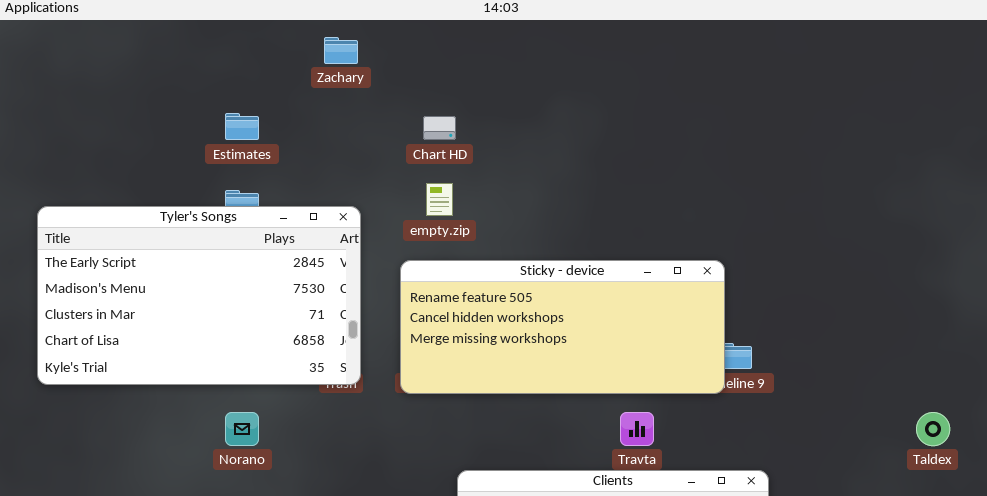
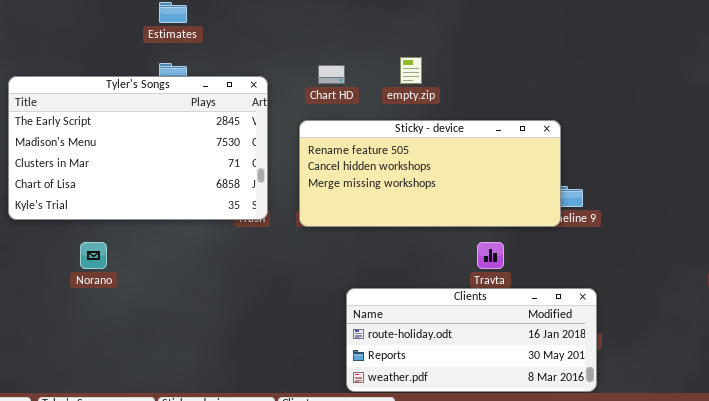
Chart HD: [423,116,456,140] -> [318,65,345,84], moved
empty.zip: [426,183,453,216] -> [400,57,422,84], moved
Norano: [225,412,259,446] -> [80,242,107,269], moved

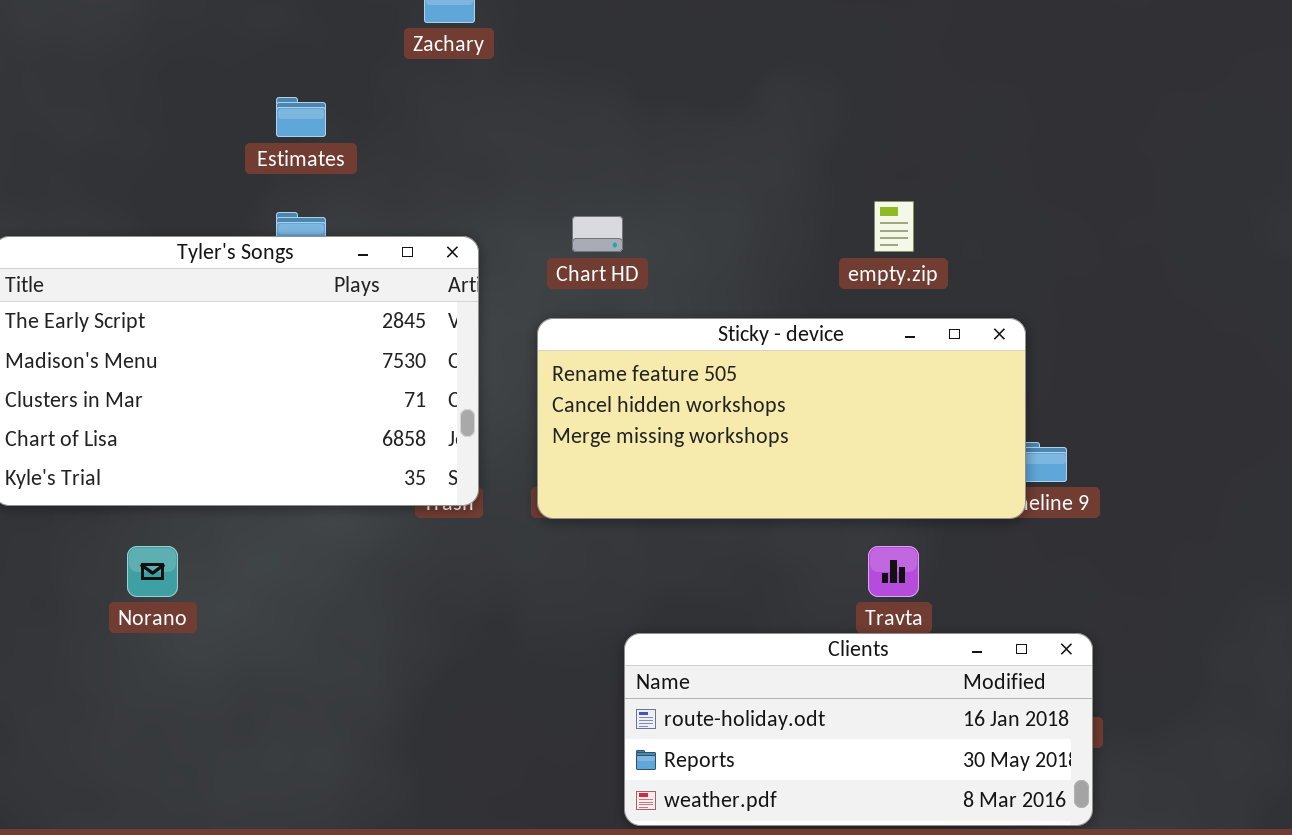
empty.zip: [400,57,422,84] -> [874,201,914,252], moved

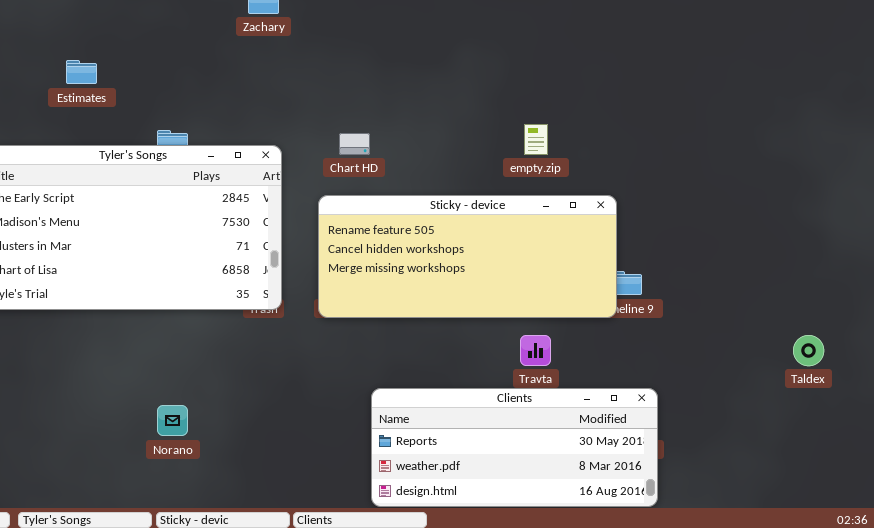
Estimates: [276,97,326,137] -> [66,60,97,84], moved
Norano: [127,546,178,597] -> [157,405,188,436], moved
Clients: [624,633,1093,826] -> [371,388,658,507], scrolled down 1 row

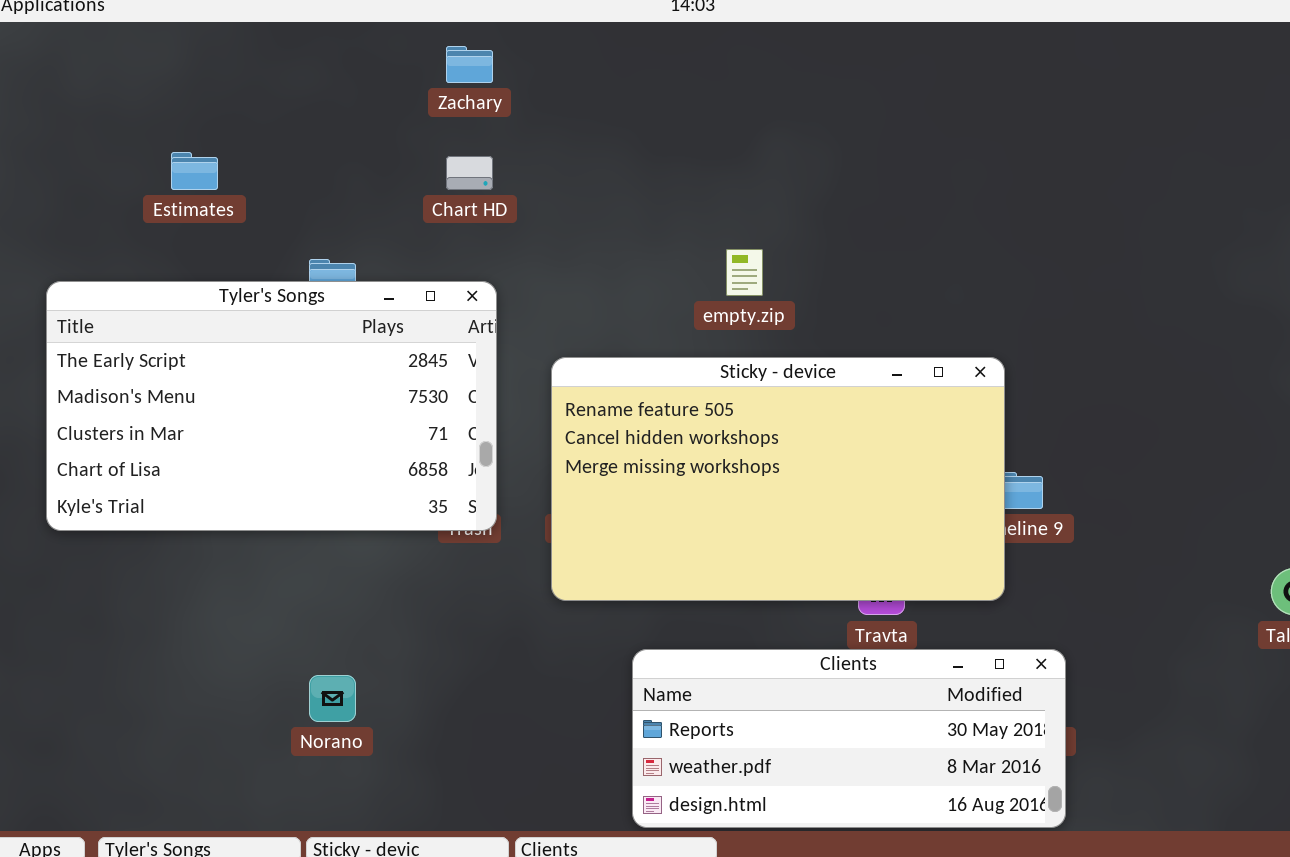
empty.zip: [524,124,548,155] -> [726,249,763,296], moved
Chart HD: [339,133,370,155] -> [446,156,493,190], moved
Sticky - device: [318,195,617,318] -> [551,357,1005,601], resized

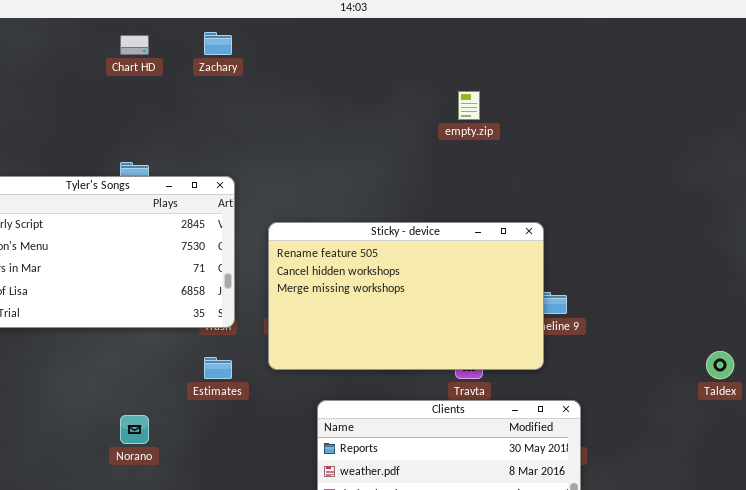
Estimates: [171,152,218,190] -> [204,357,232,379], moved
Chart HD: [446,156,493,190] -> [120,35,149,55], moved
empty.zip: [726,249,763,296] -> [458,91,480,120], moved

